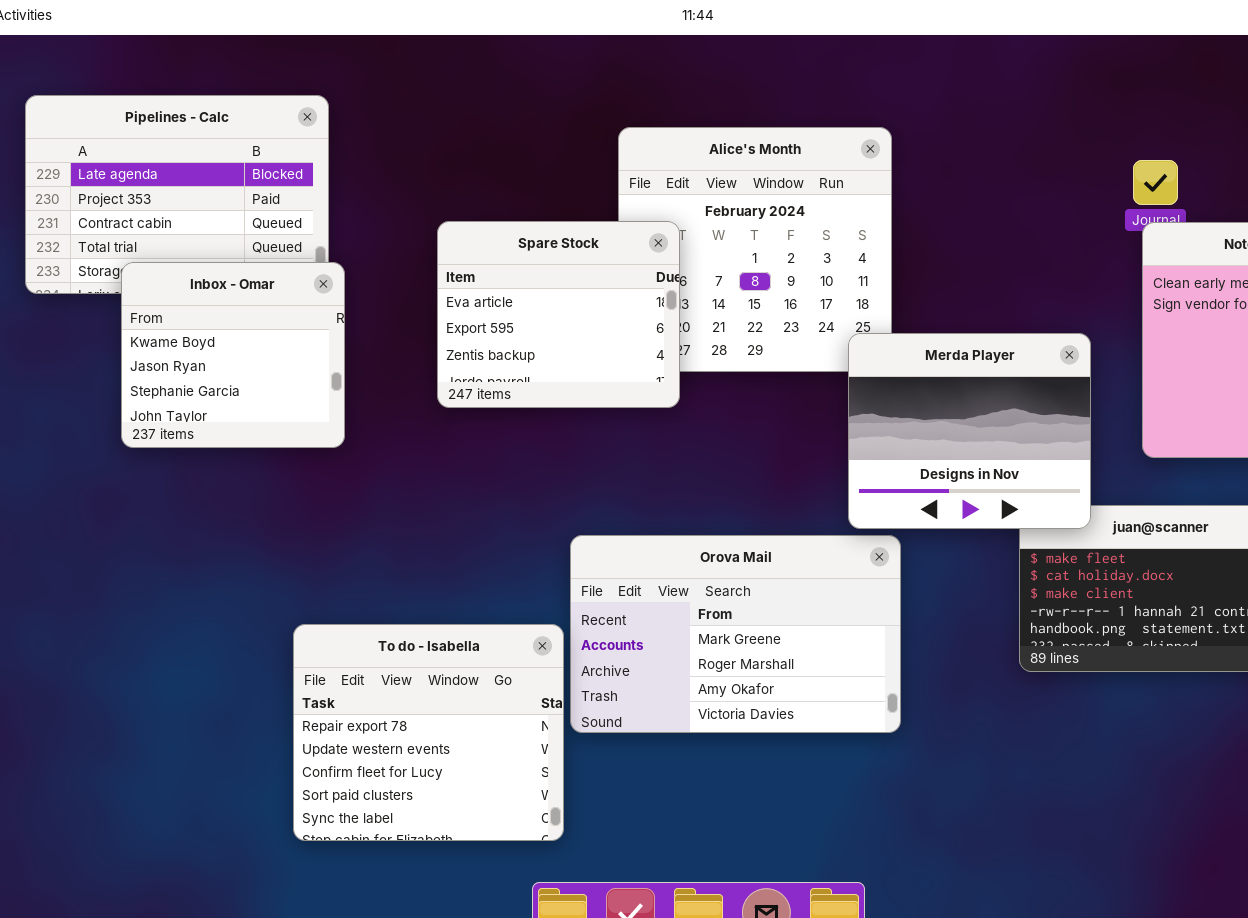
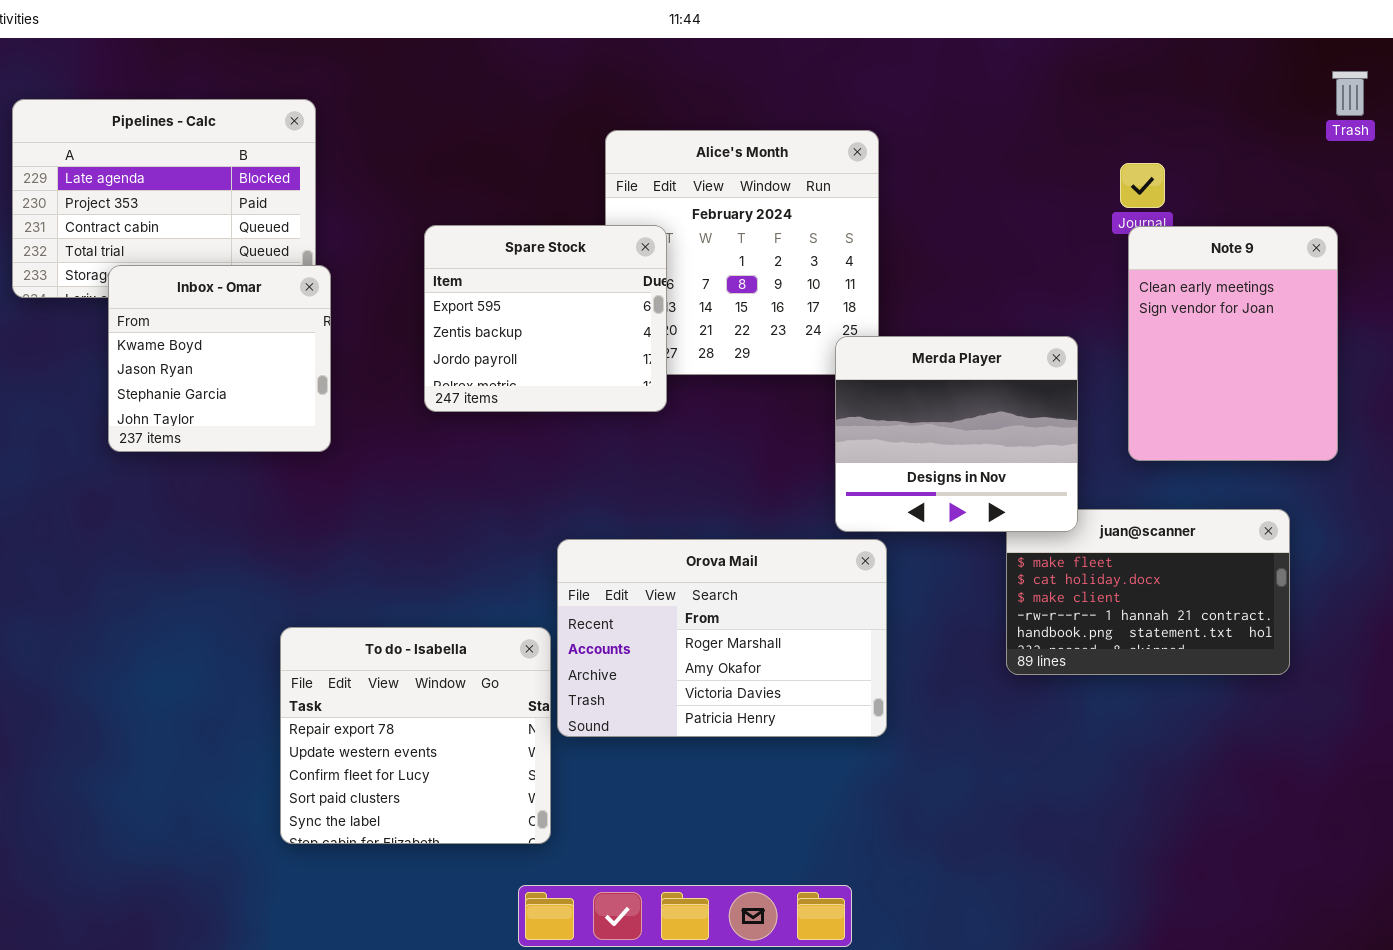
Spare Stock: [437,221,680,408] -> [424,225,667,412], scrolled down 1 row
Orova Mail: [570,535,901,733] -> [557,539,887,737], scrolled down 1 row

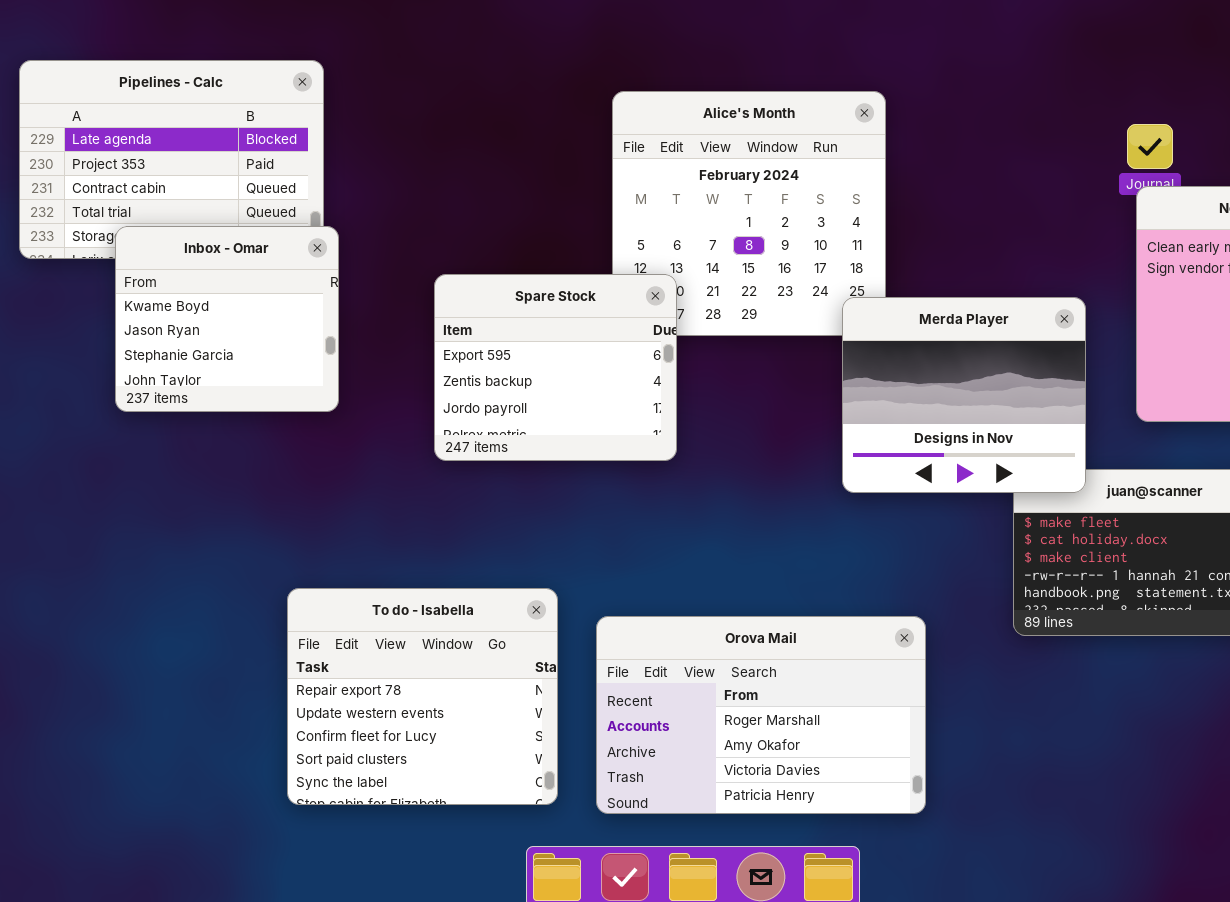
Spare Stock: [424,225,667,412] -> [434,274,677,461], moved
Orova Mail: [557,539,887,737] -> [596,616,926,814], moved

